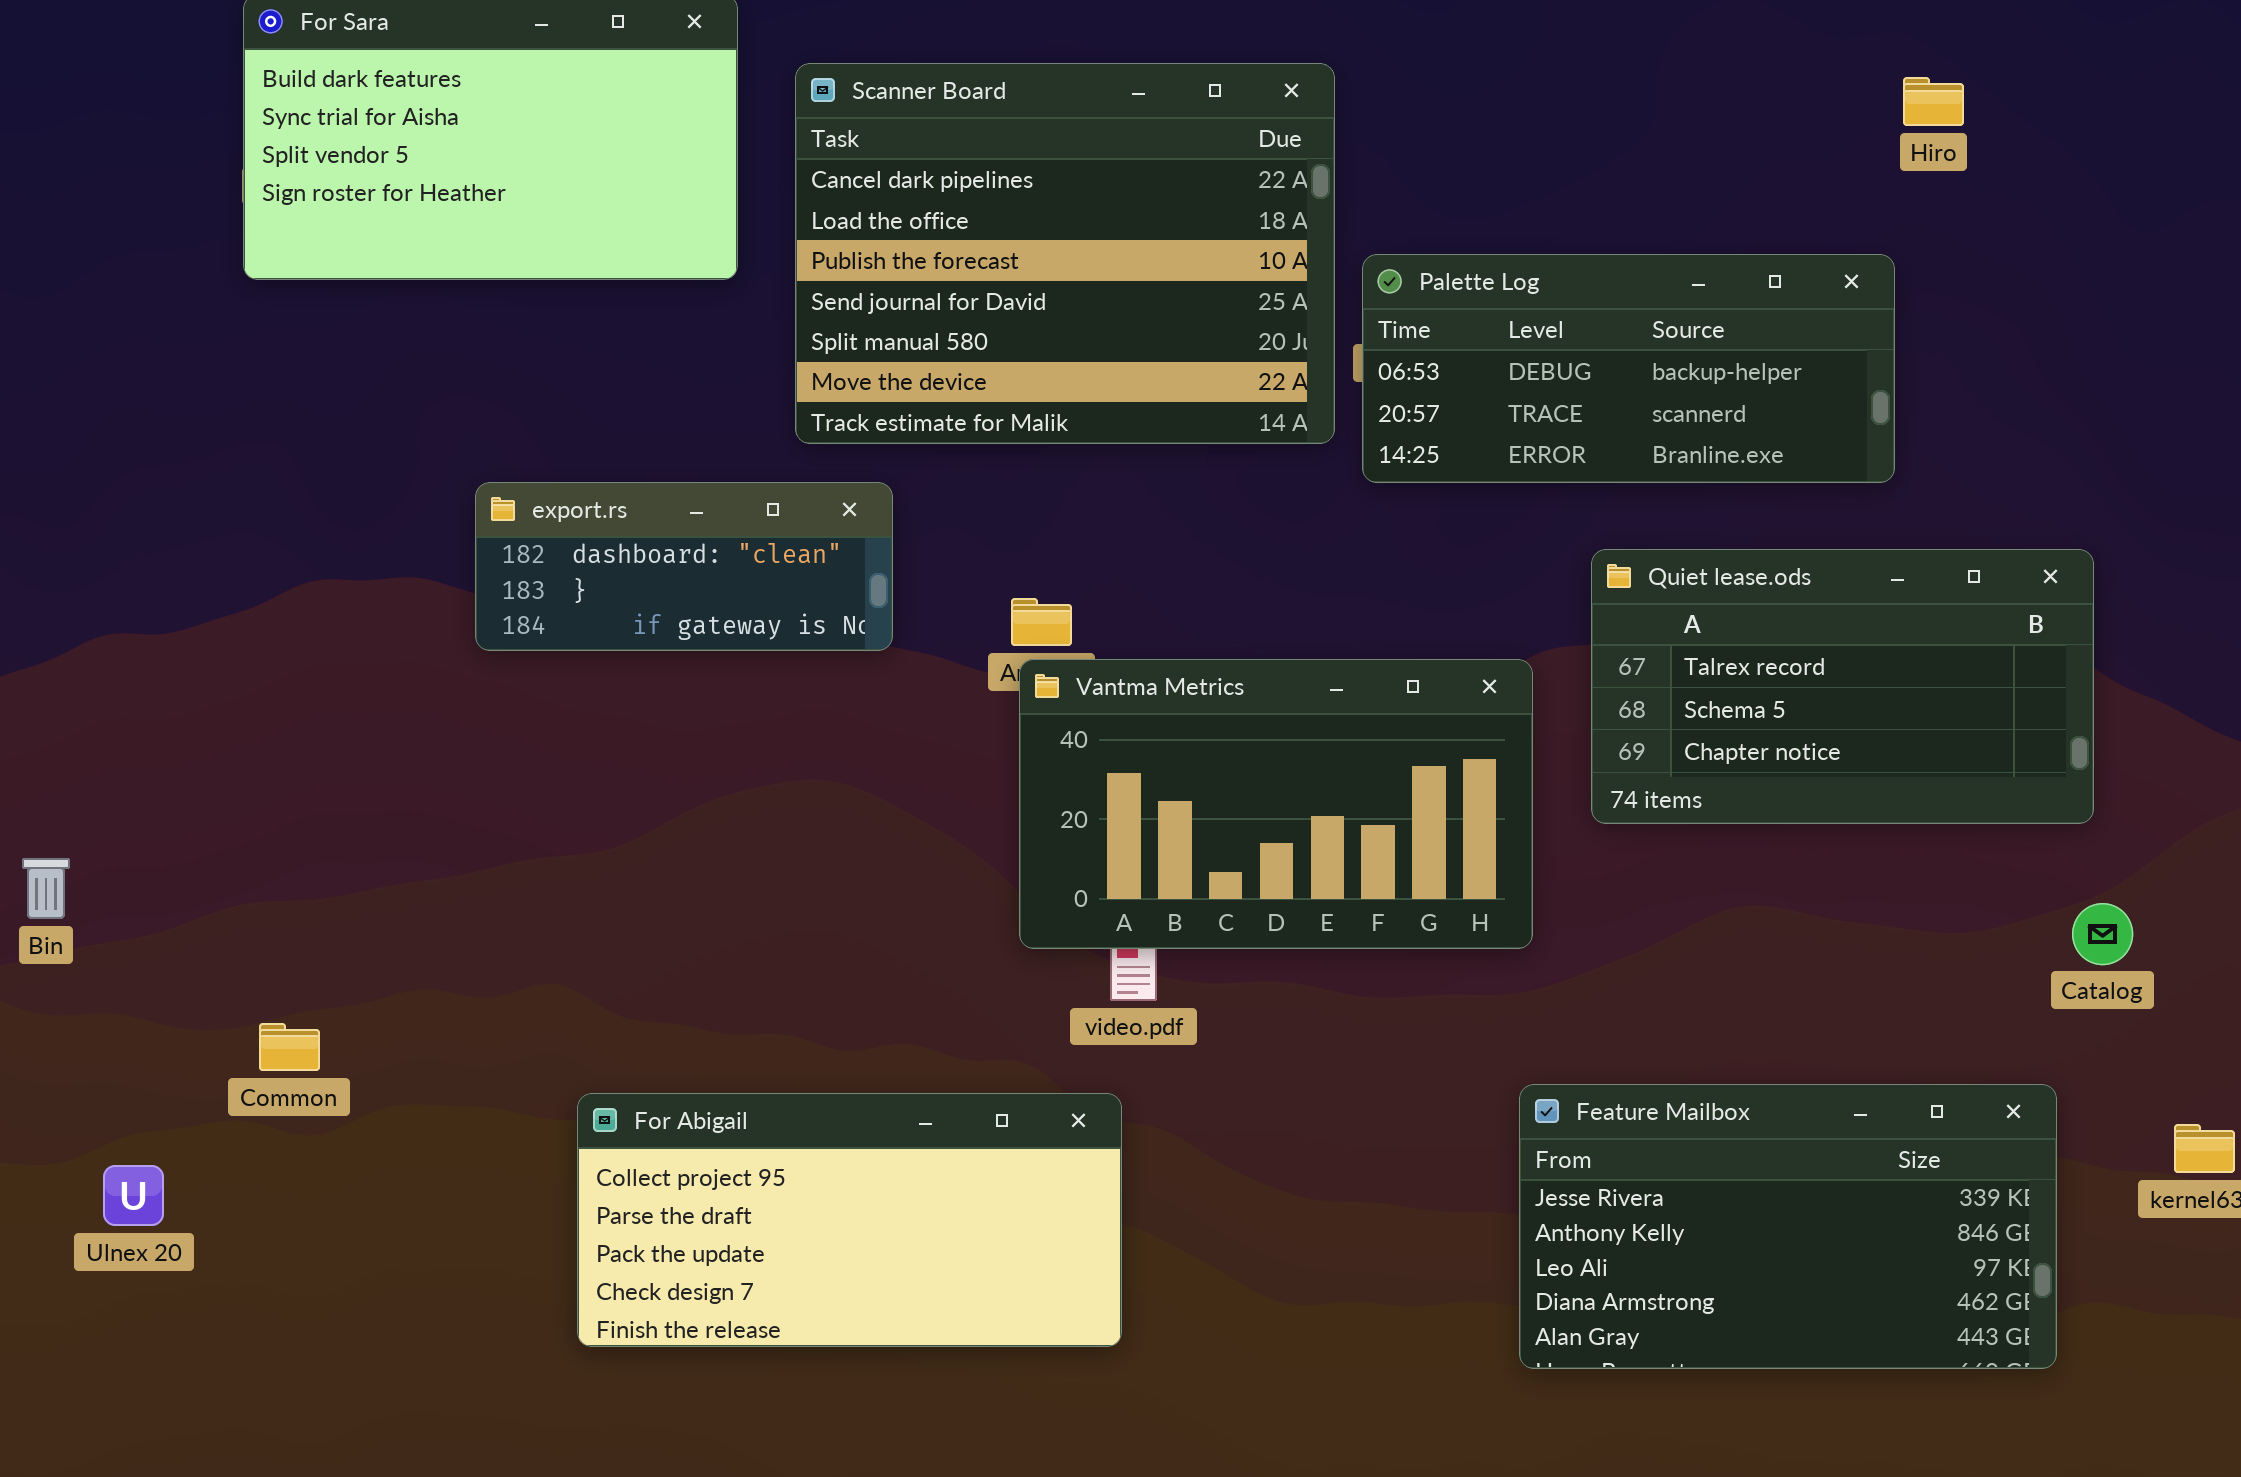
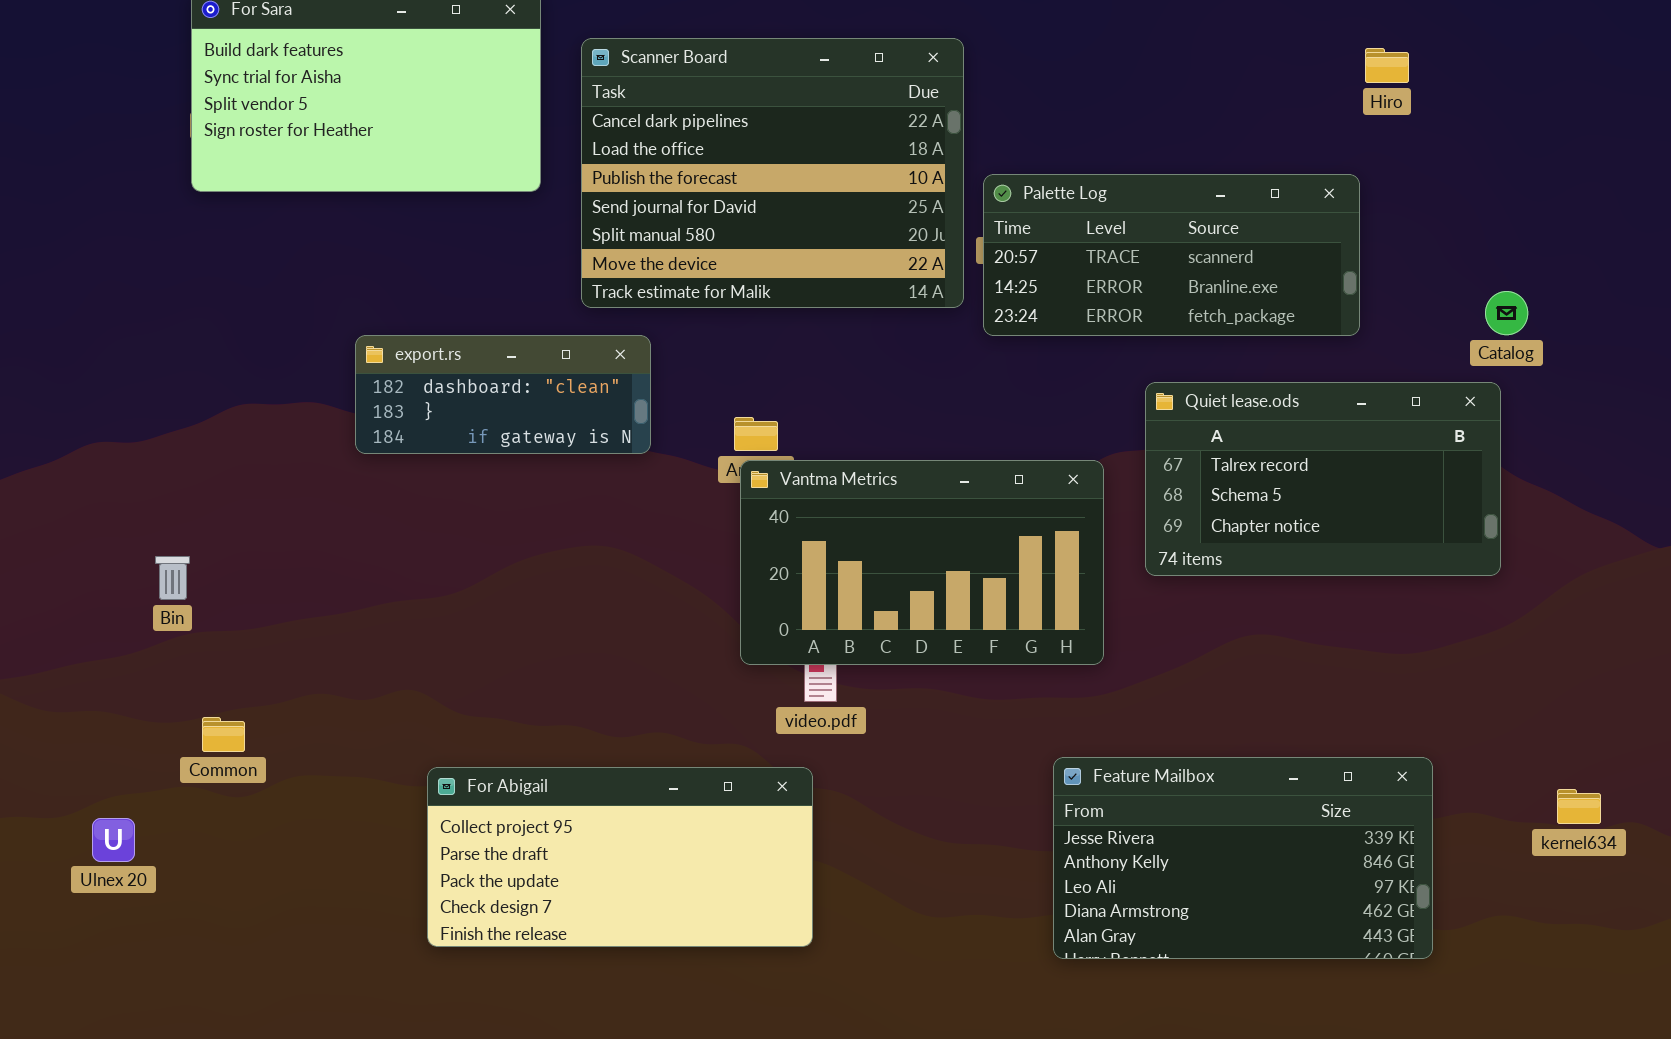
Palette Log: [1362,254,1895,483] -> [983,174,1360,336], scrolled down 1 row
Bin: [22,858,70,919] -> [155,556,190,600], moved
Catalog: [2072,903,2133,965] -> [1485,291,1528,335], moved
Feature Mailbox: [1519,1084,2057,1369] -> [1053,757,1433,959], moved

